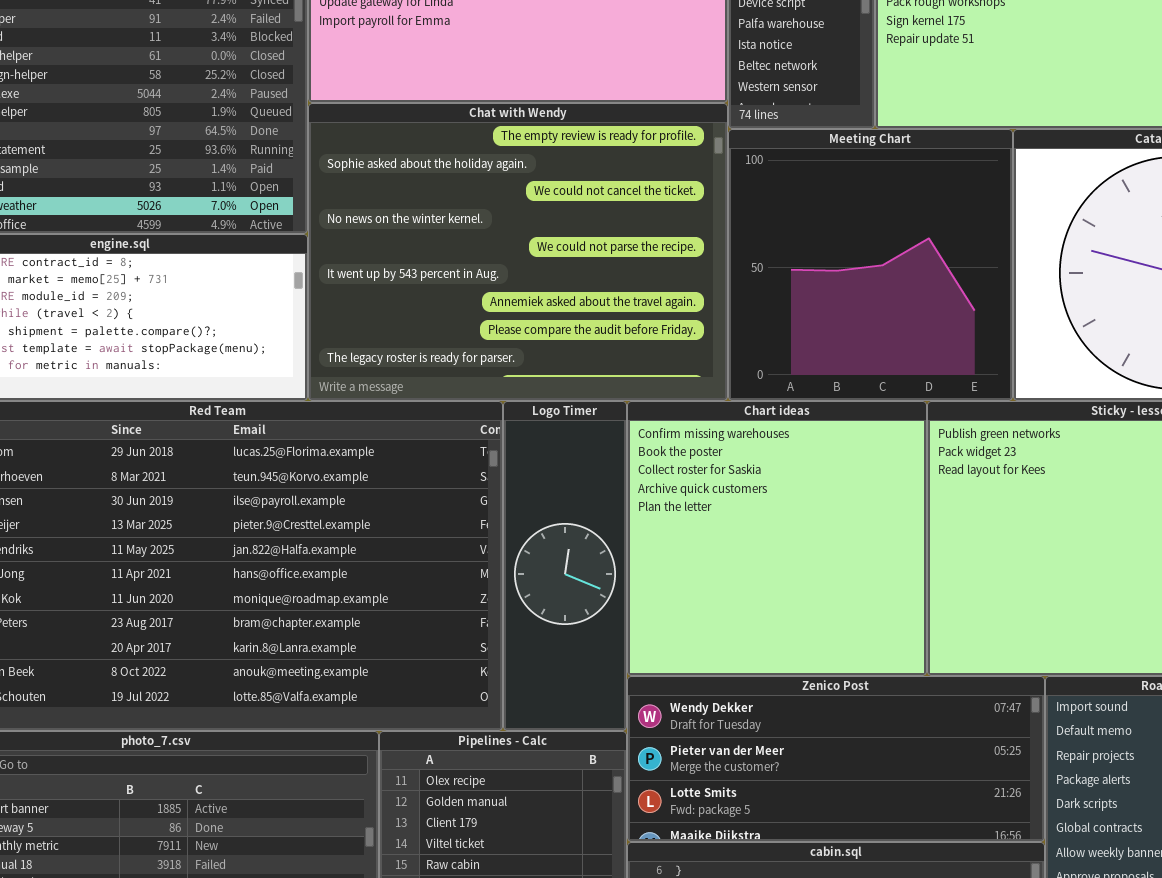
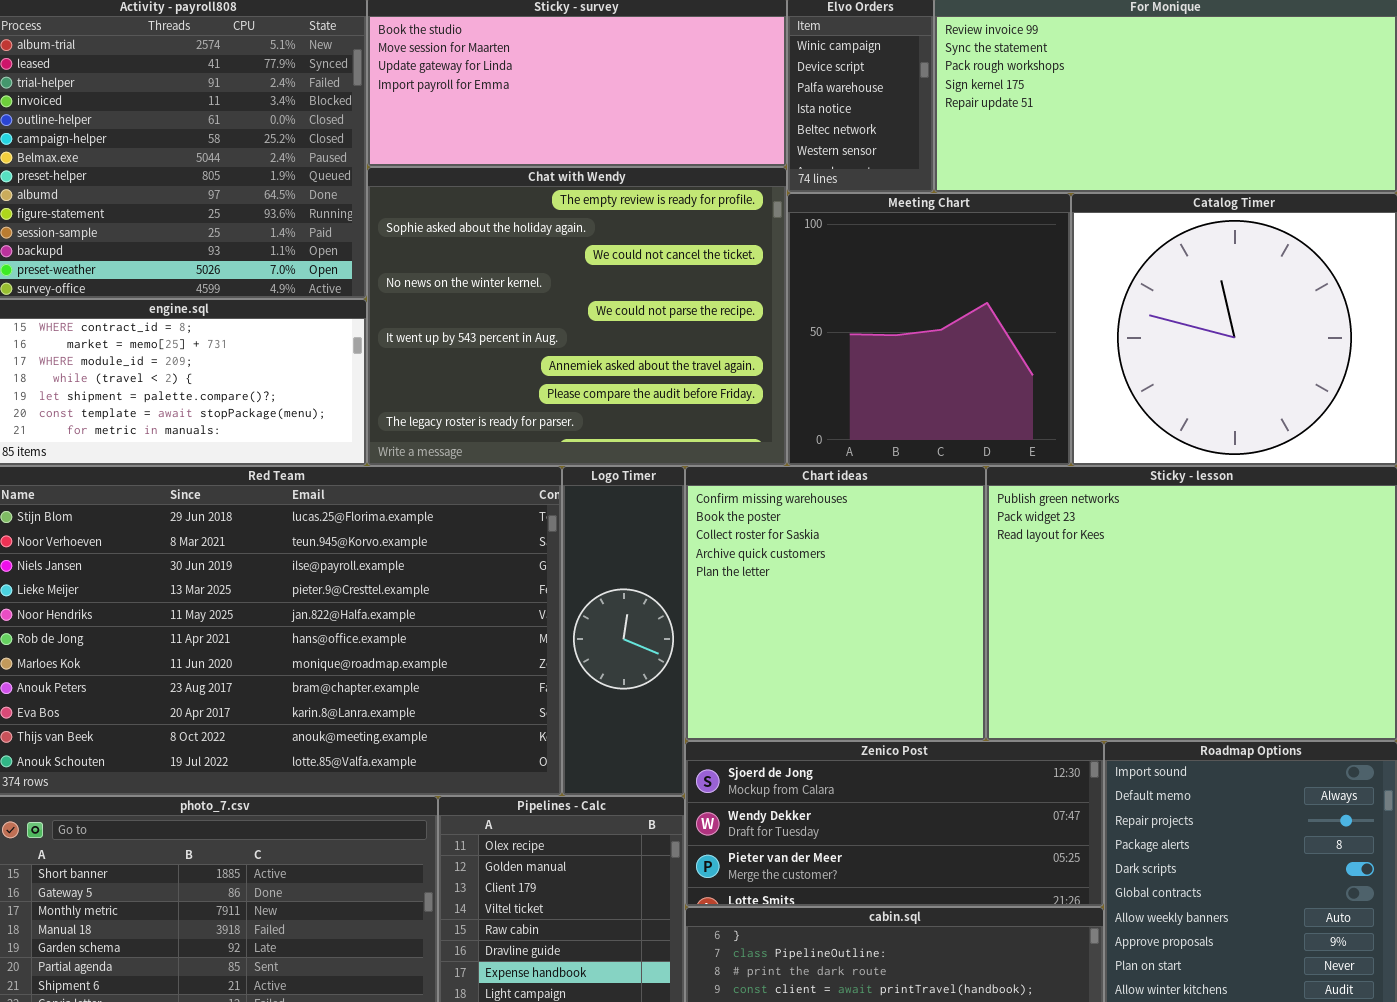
Zenico Post: [627,676,1045,842] -> [685,741,1104,907], scrolled up 1 row

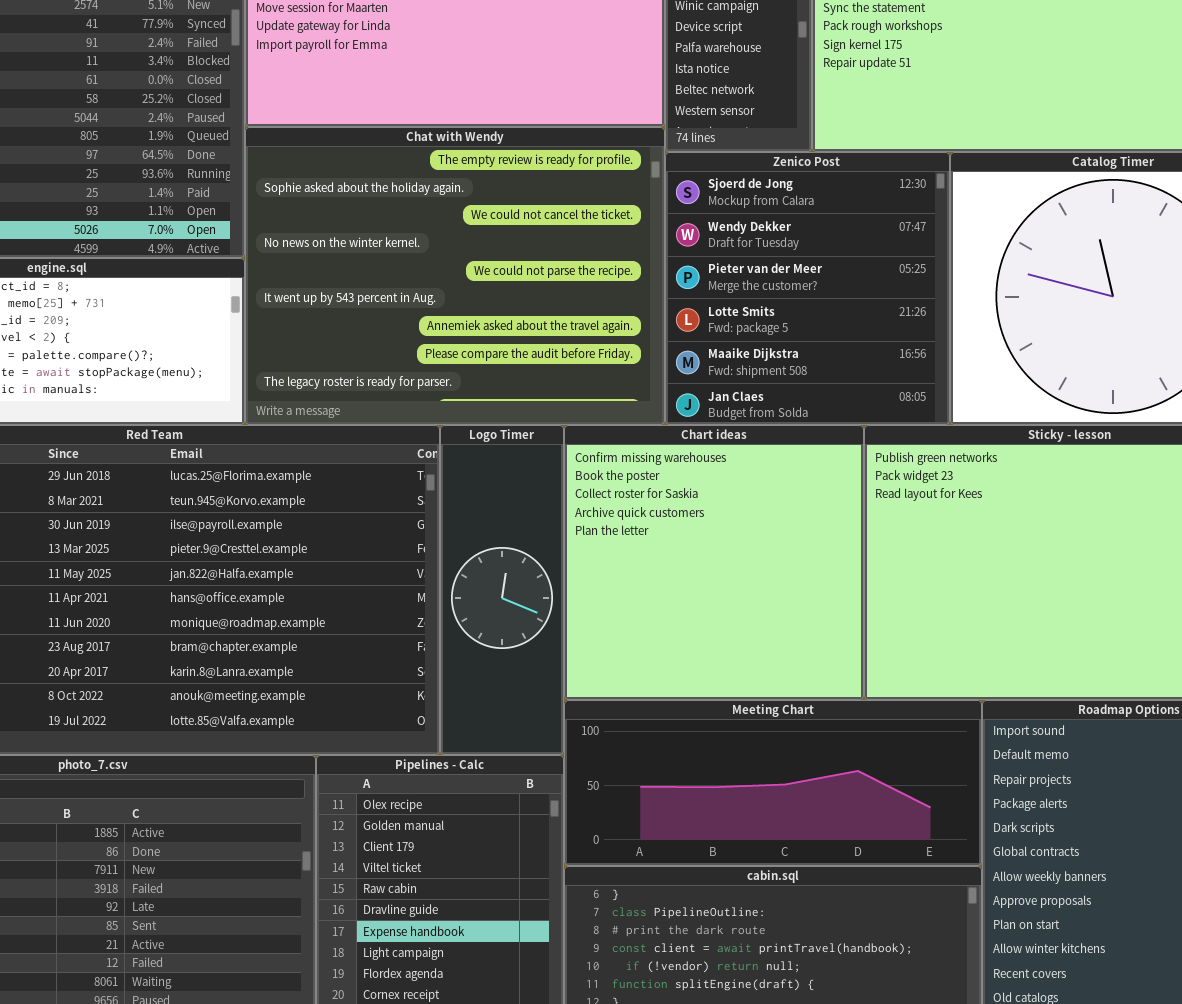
Meeting Chart: [787,193,1071,466] -> [564,700,982,866], moved, resized
Zenico Post: [685,741,1104,907] -> [665,152,950,425], moved, resized

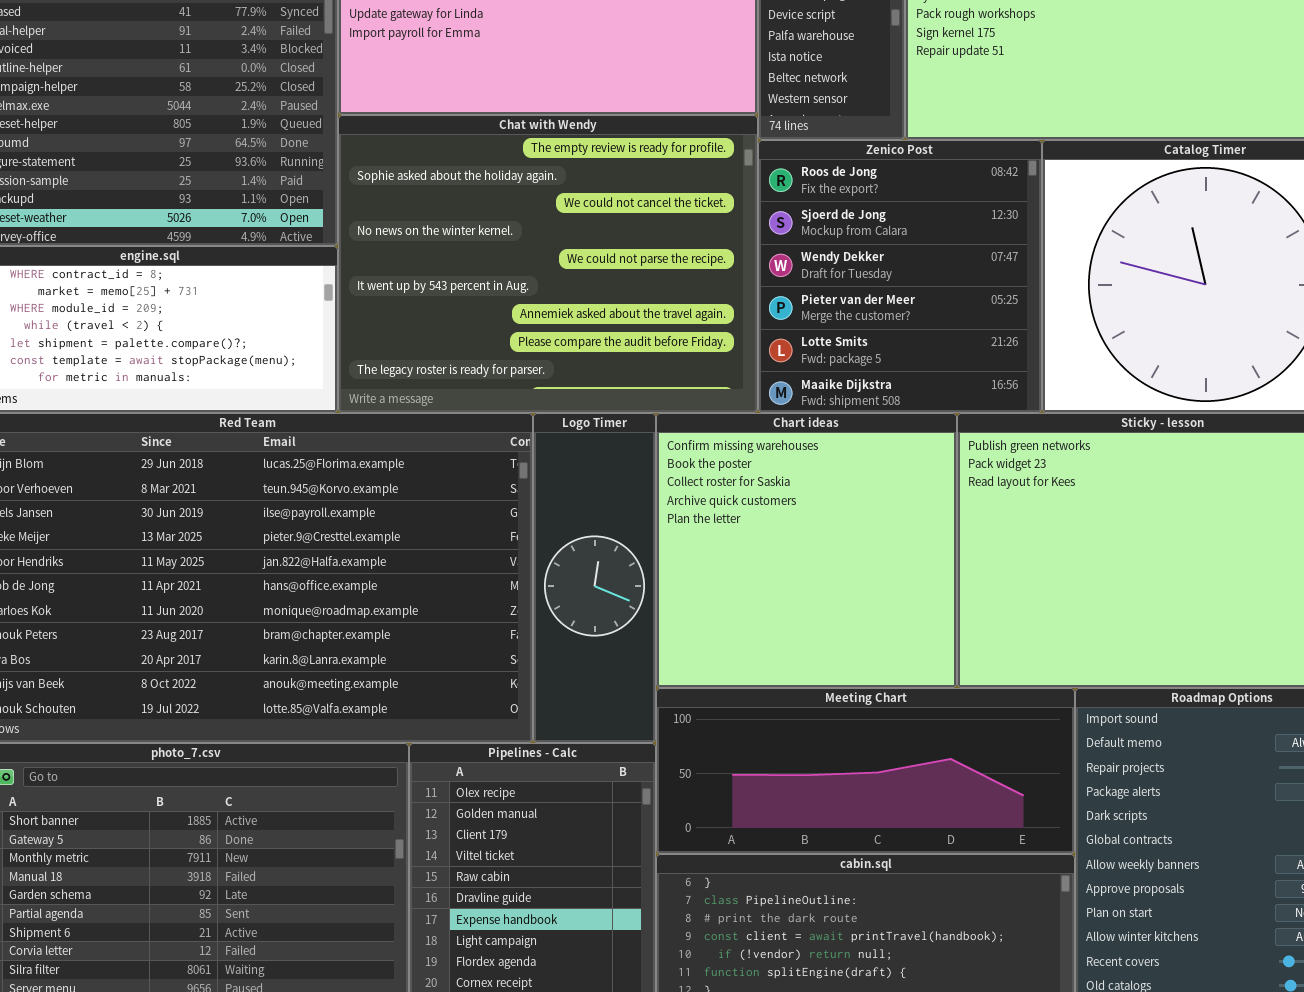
Zenico Post: [665,152,950,425] -> [758,140,1042,413], scrolled up 1 row

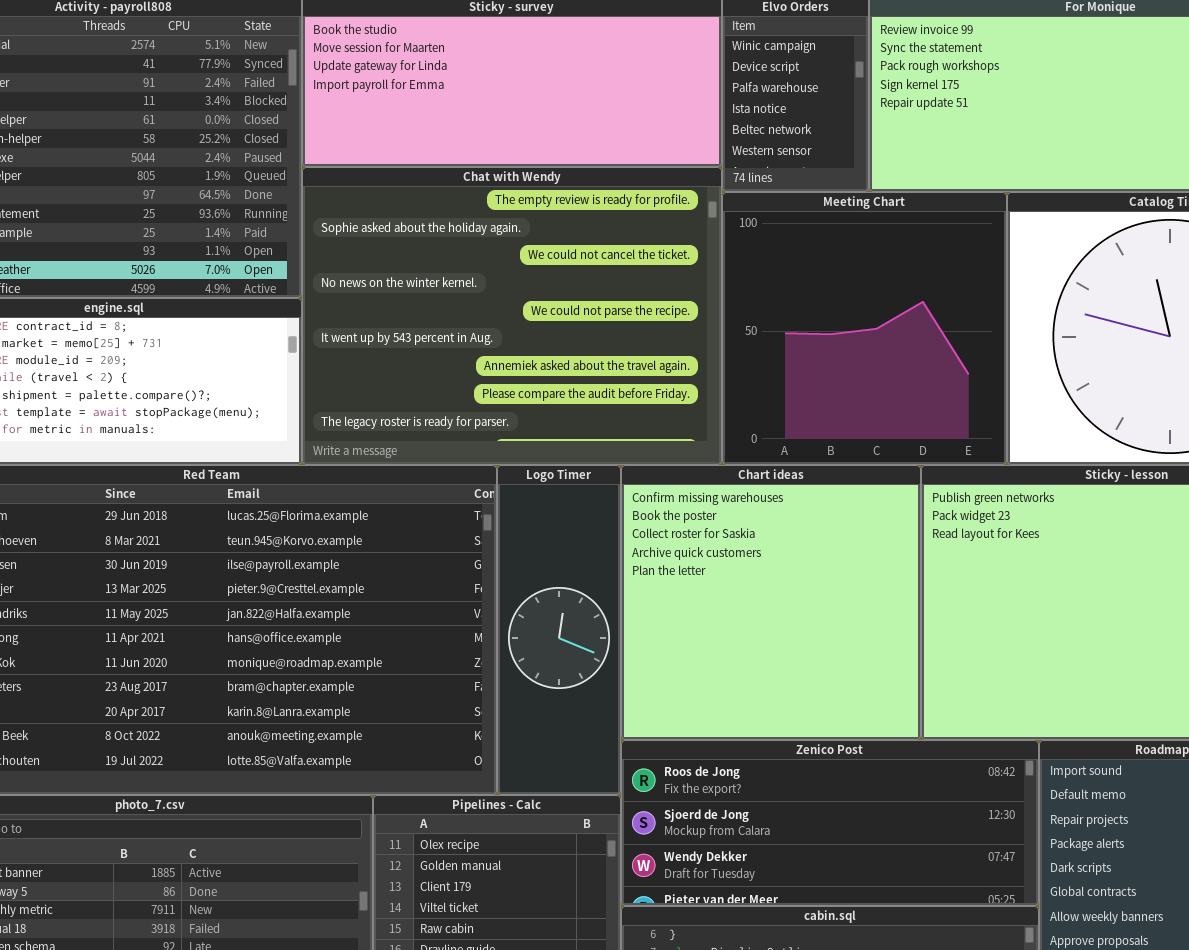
Zenico Post: [758,140,1042,413] -> [621,740,1039,906], moved, resized
Meeting Chart: [656,688,1075,854] -> [722,192,1007,465], moved, resized

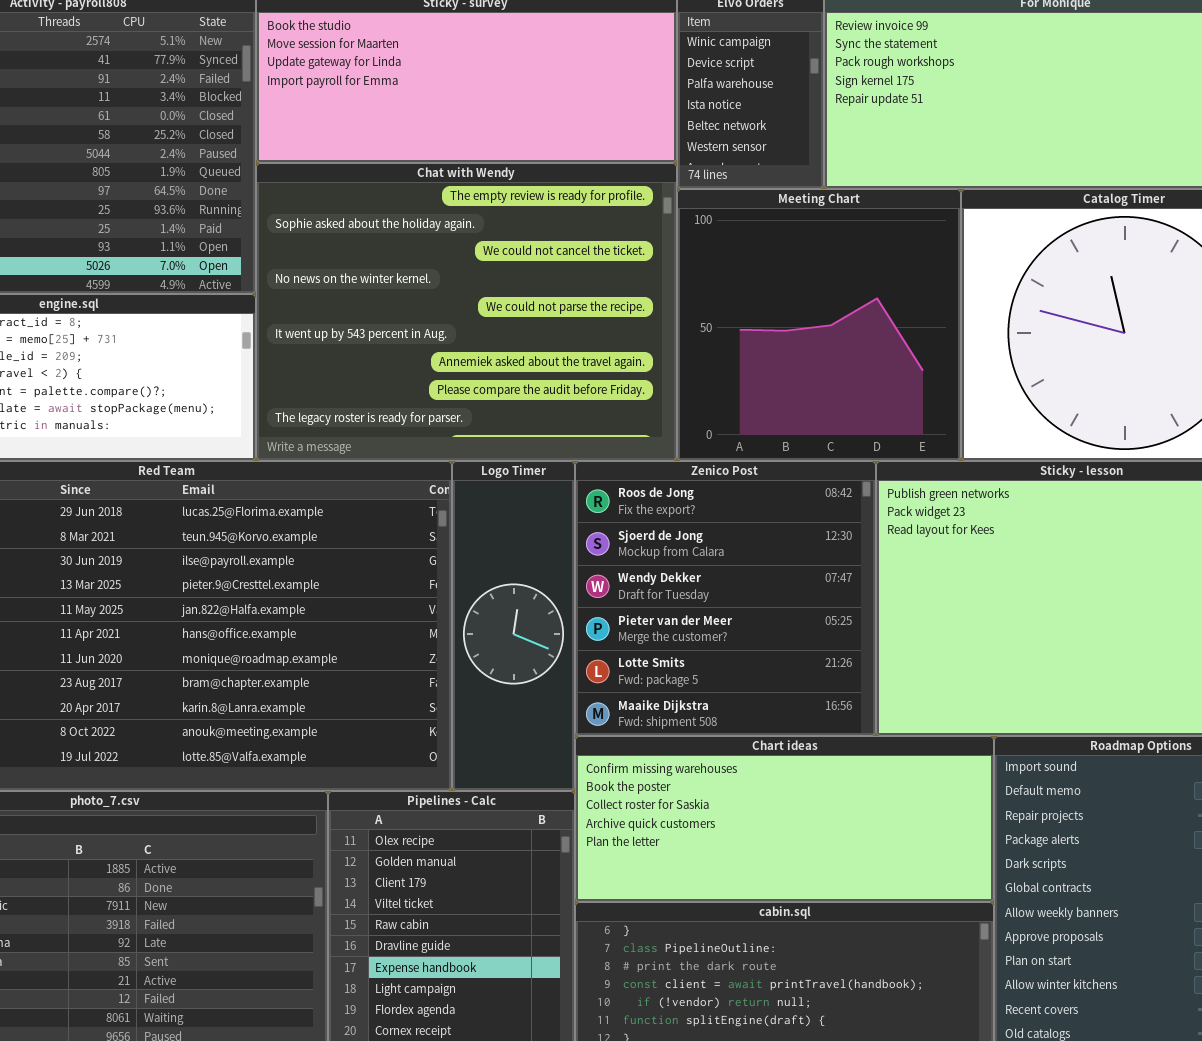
Chart ideas: [621,465,921,740] -> [575,736,994,902], moved, resized
Zenico Post: [621,740,1039,906] -> [575,461,876,736], moved, resized

